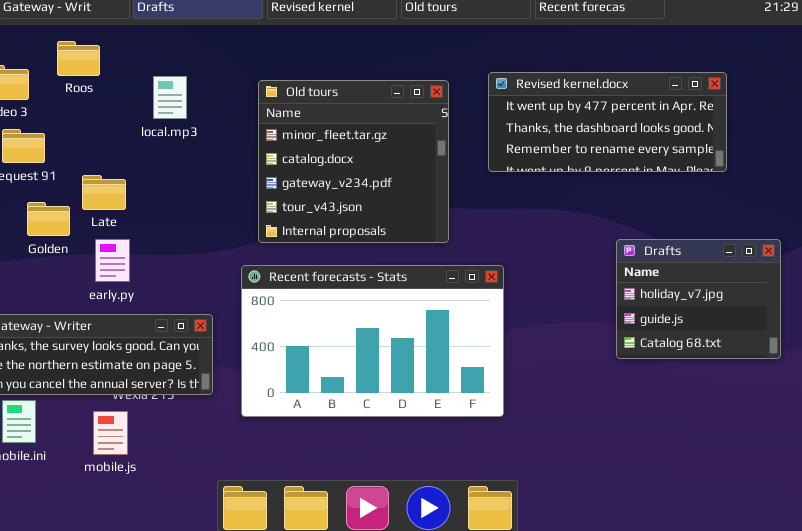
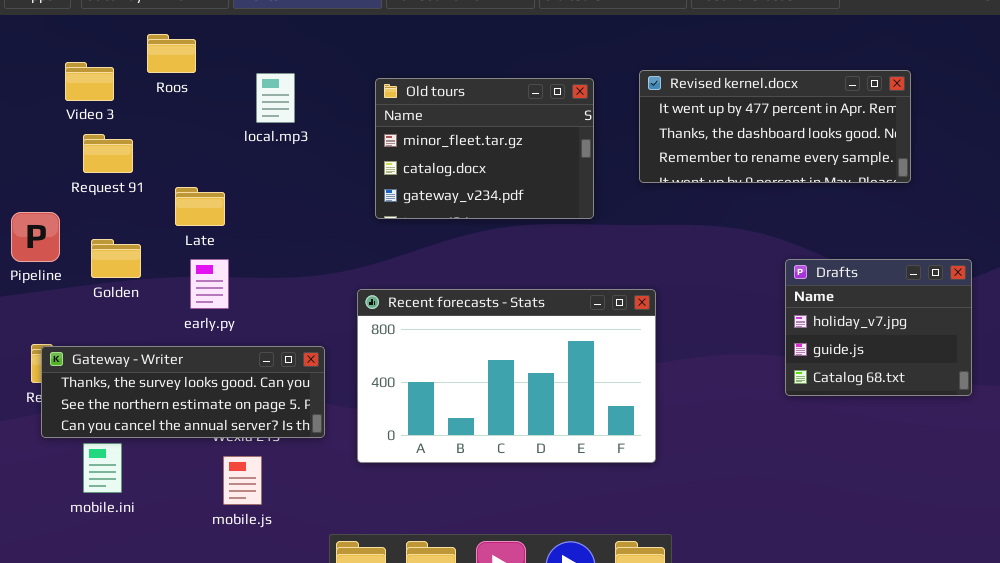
Old tours: [258,80,449,243] -> [375,78,594,219], resized
Golden: [27,202,70,236] -> [91,239,141,278], moved
mobile.js: [93,411,128,455] -> [223,456,262,505], moved

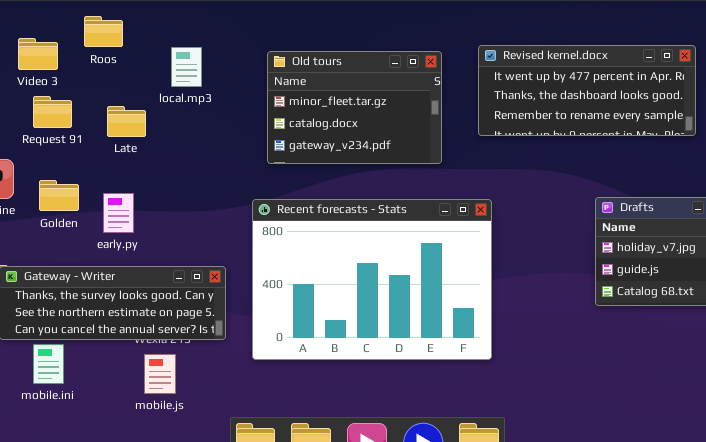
Late: [175,187,225,226] -> [107,106,146,137], moved
early.py: [190,259,229,309] -> [103,193,134,233], moved
Recent forecasts - Stats: [357,289,656,463] -> [252,199,492,360], resized

